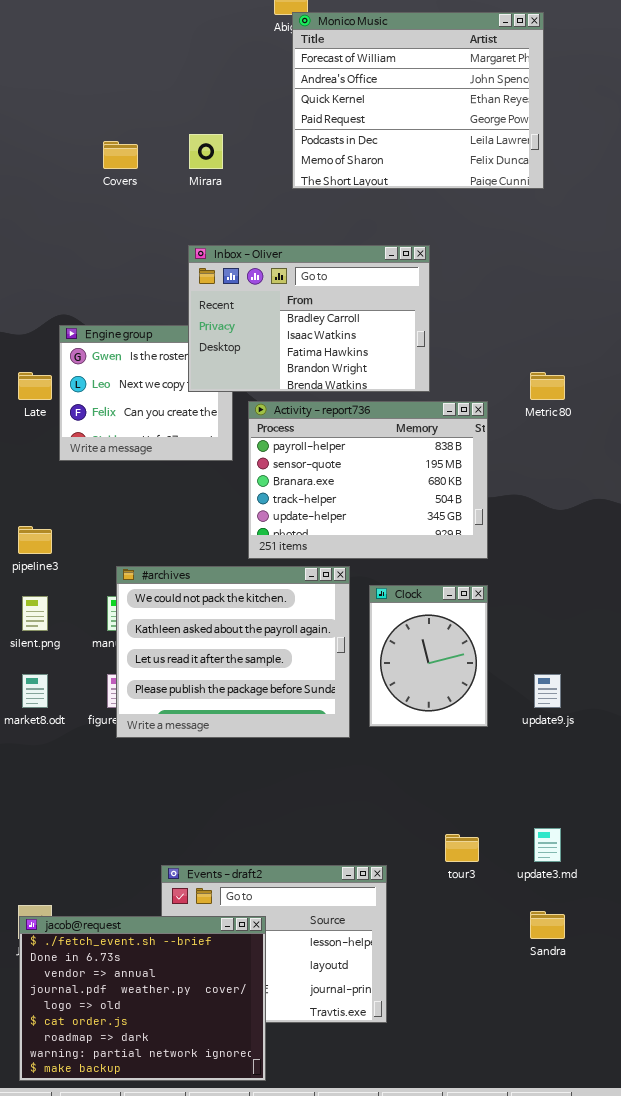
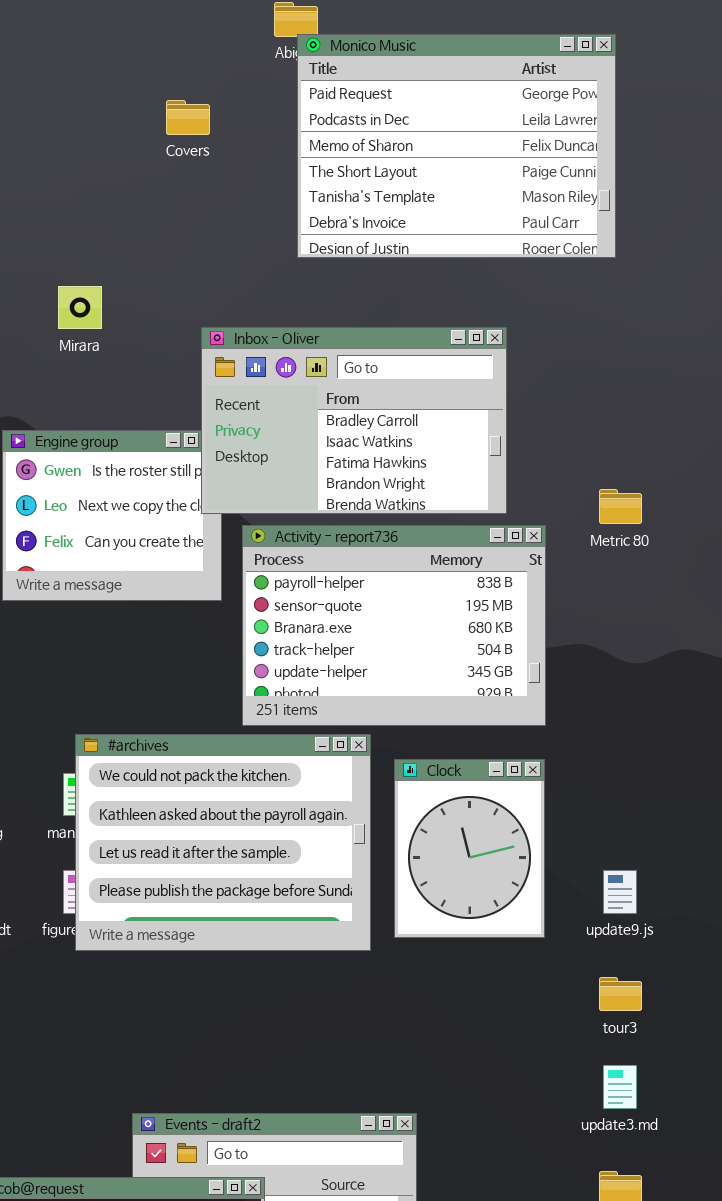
Monico Music: [292,12,544,189] -> [297,34,616,258], scrolled down 3 rows
Mirara: [189,134,223,169] -> [58,286,102,329], moved
Covers: [103,141,138,169] -> [166,100,210,135], moved
Inbox - Oliver: [188,245,430,392] -> [201,327,507,514], moved
tour3: [445,834,479,862] -> [599,977,642,1011], moved

